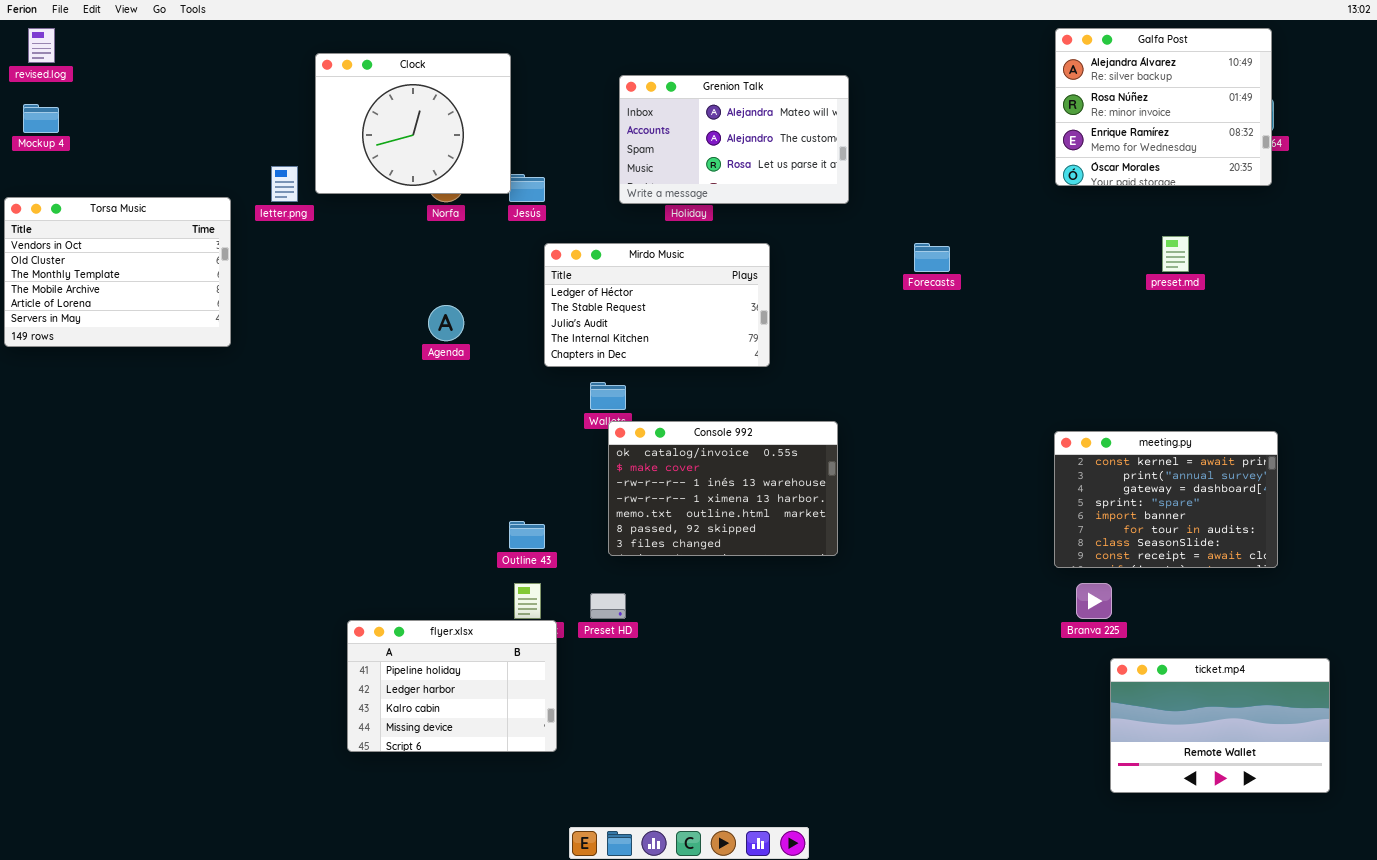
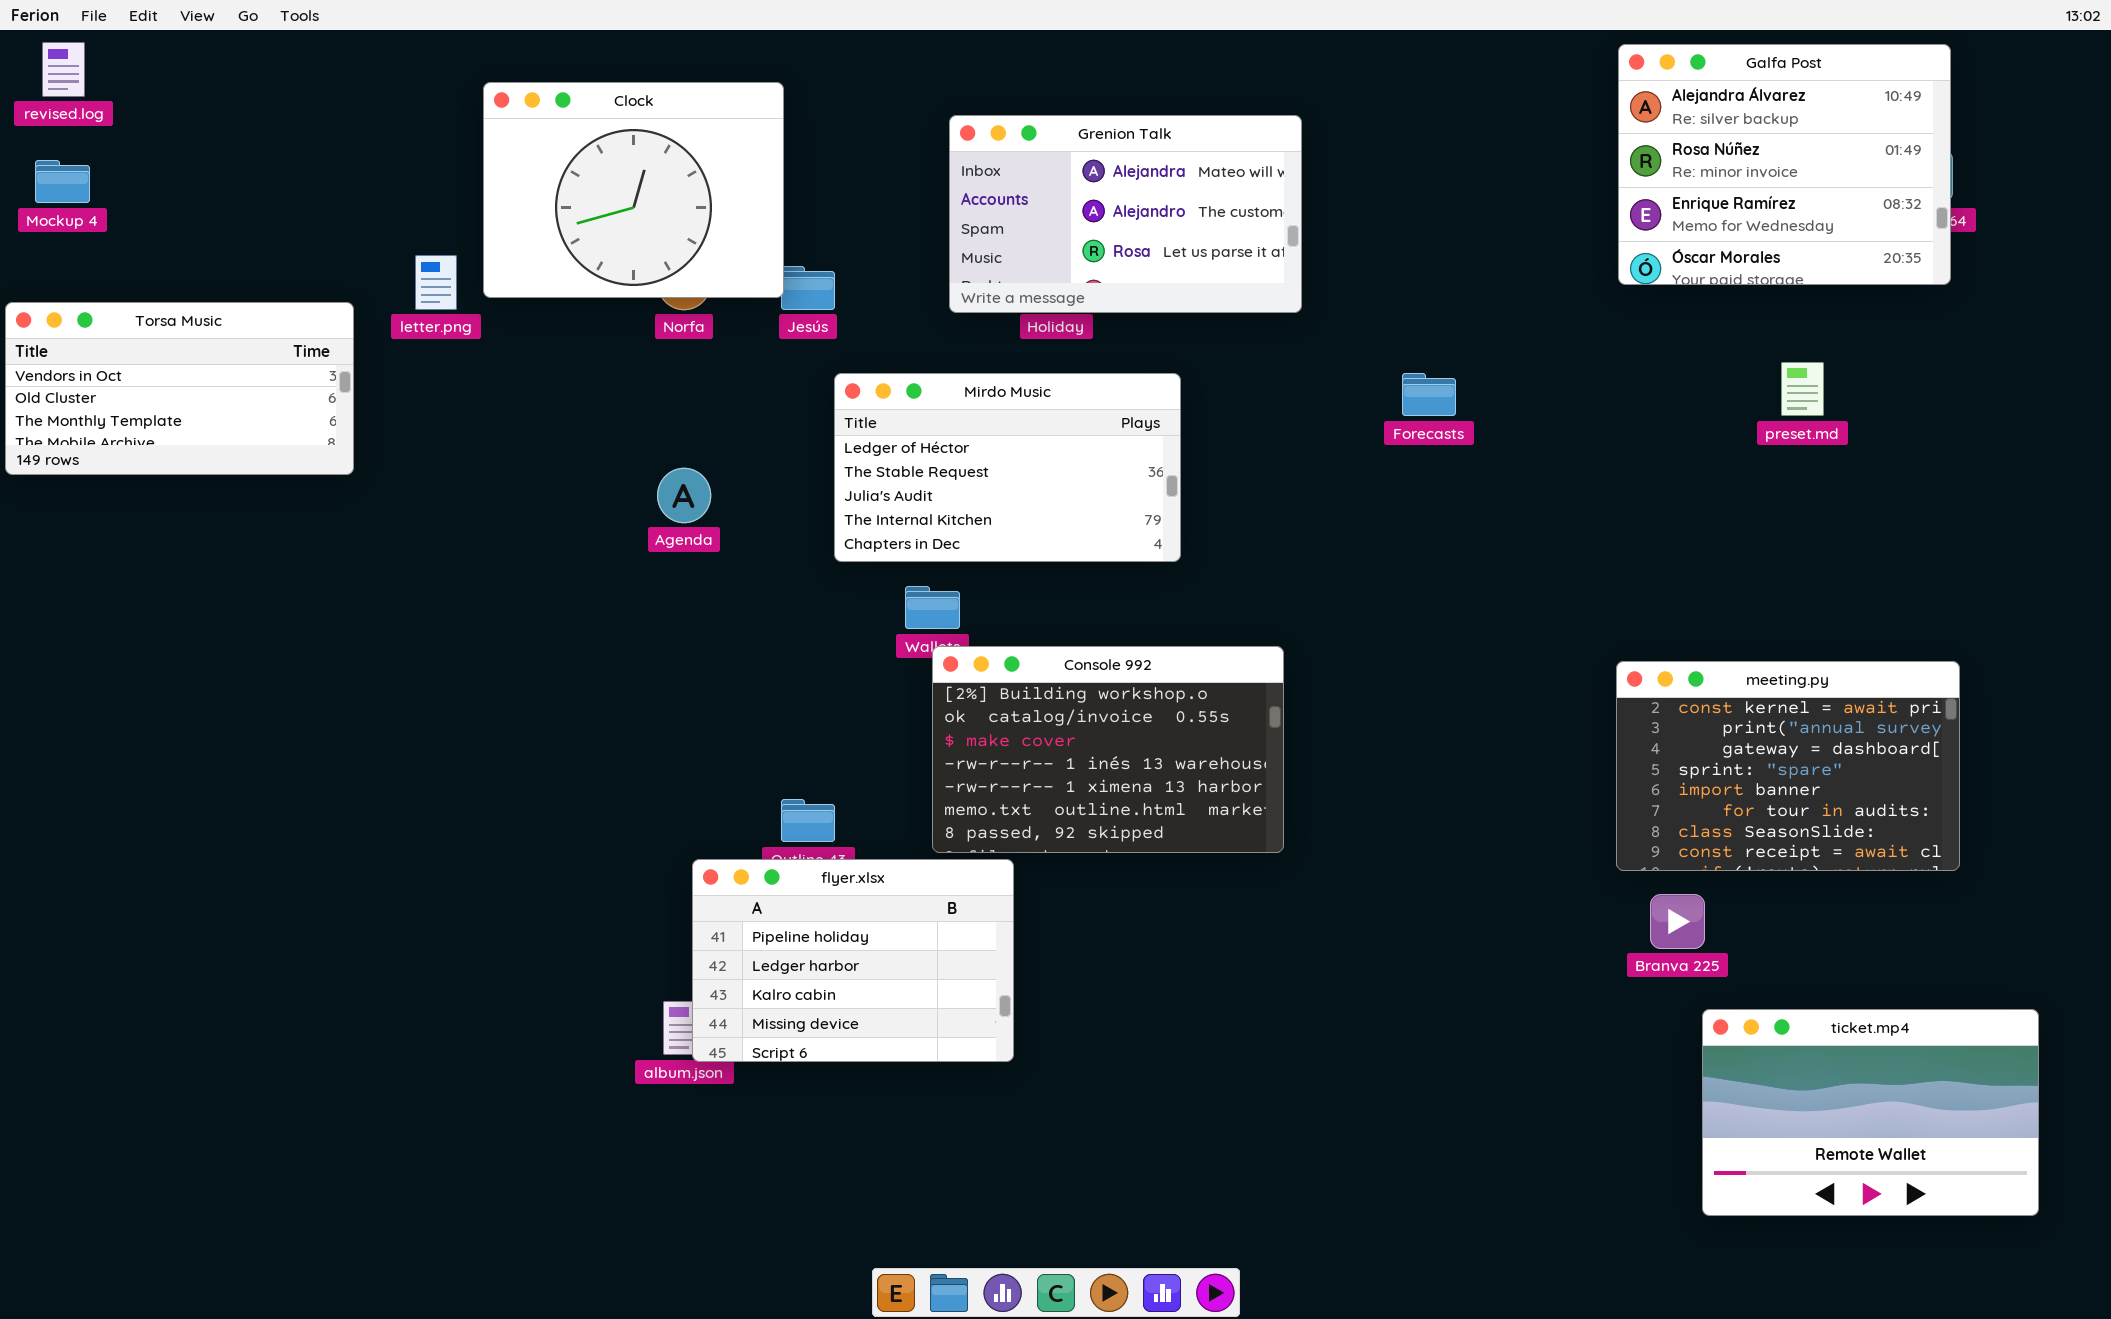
Torsa Music: [4,197,231,347] -> [5,302,354,475], resized
Console 992: [608,421,838,556] -> [932,646,1284,853], scrolled up 1 row
flyer.xlsx: [347,620,557,752] -> [692,859,1014,1062], moved

